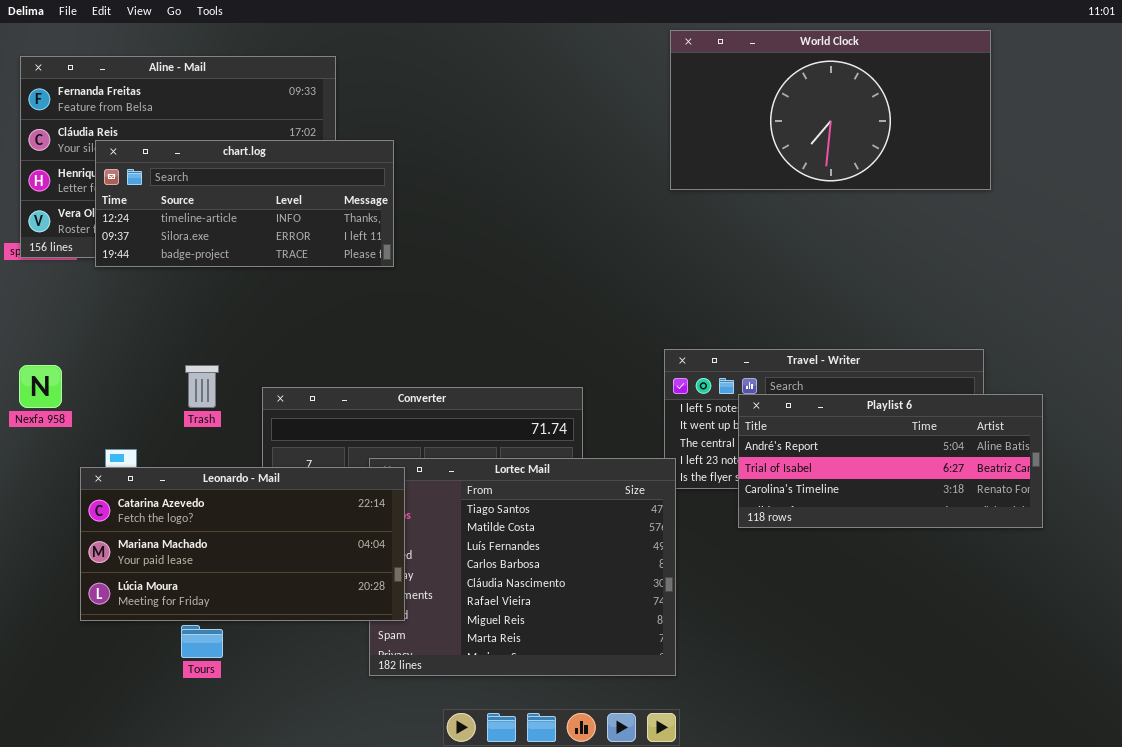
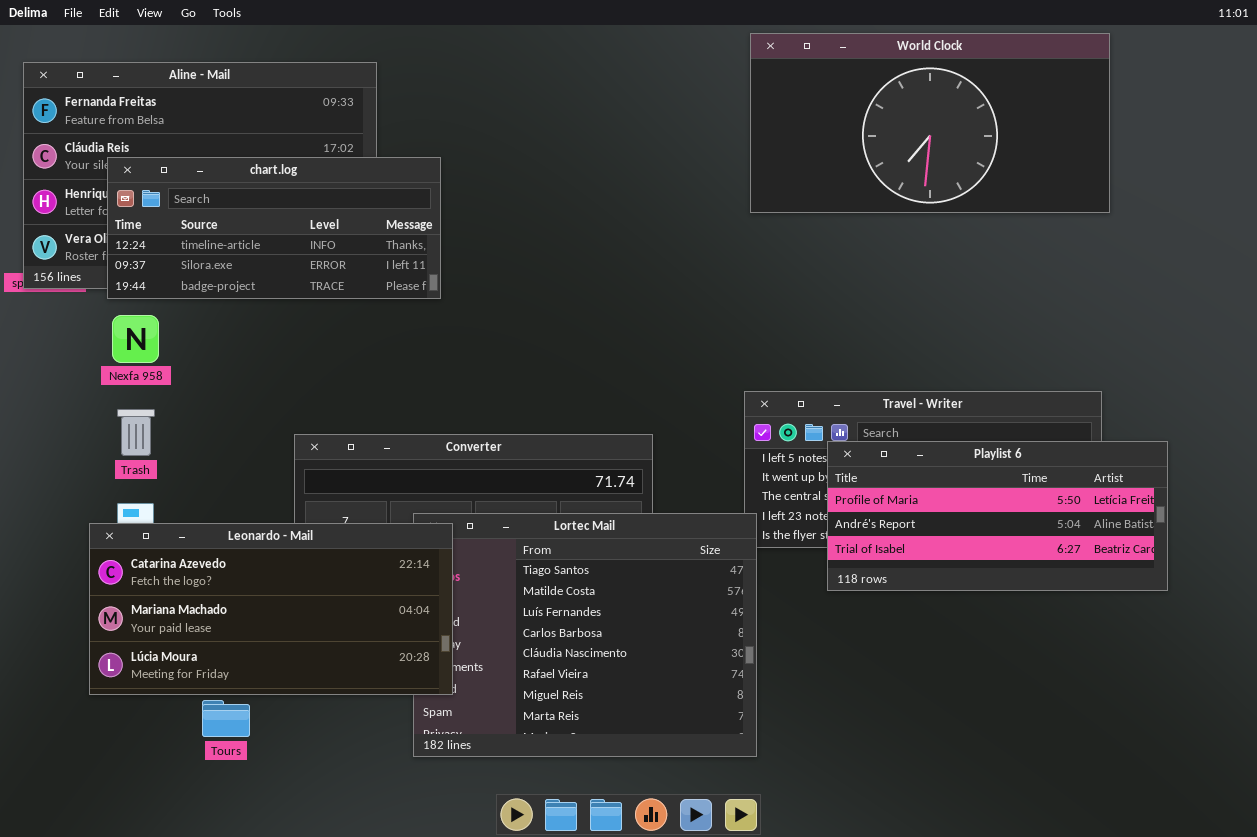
Nexfa 958: [19,365,62,408] -> [112,315,159,363], moved
Trash: [185,365,219,408] -> [117,409,155,456], moved
Playlist 6: [738,394,1043,528] -> [827,441,1168,591], scrolled up 1 row

